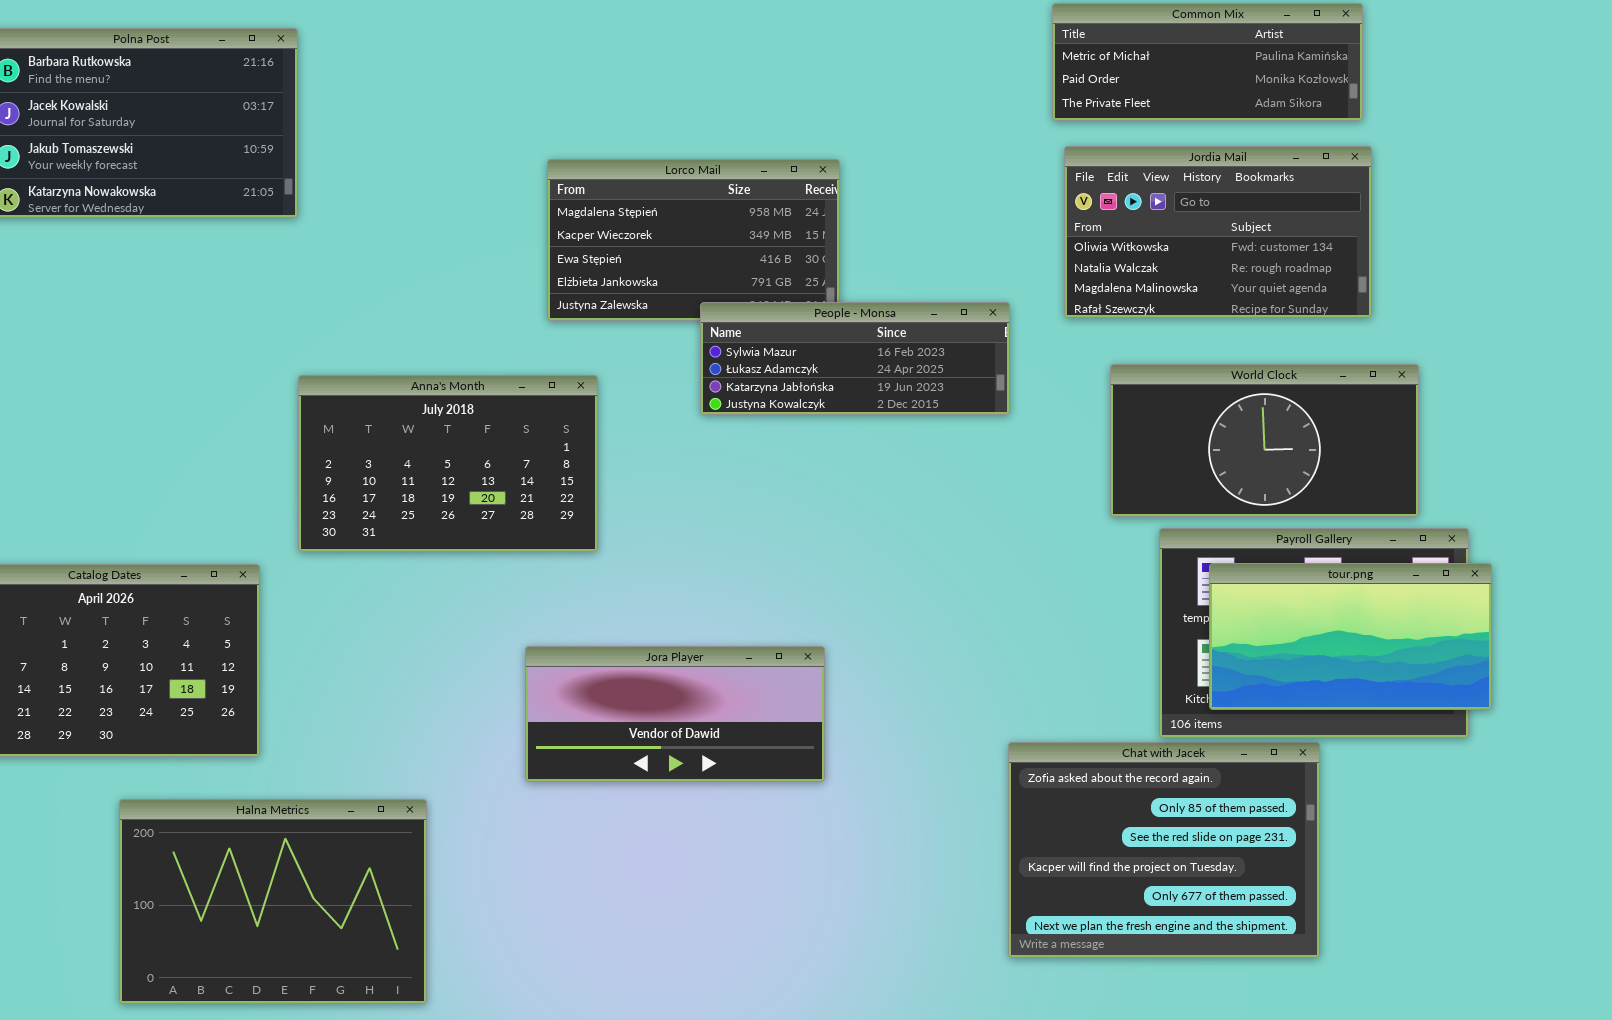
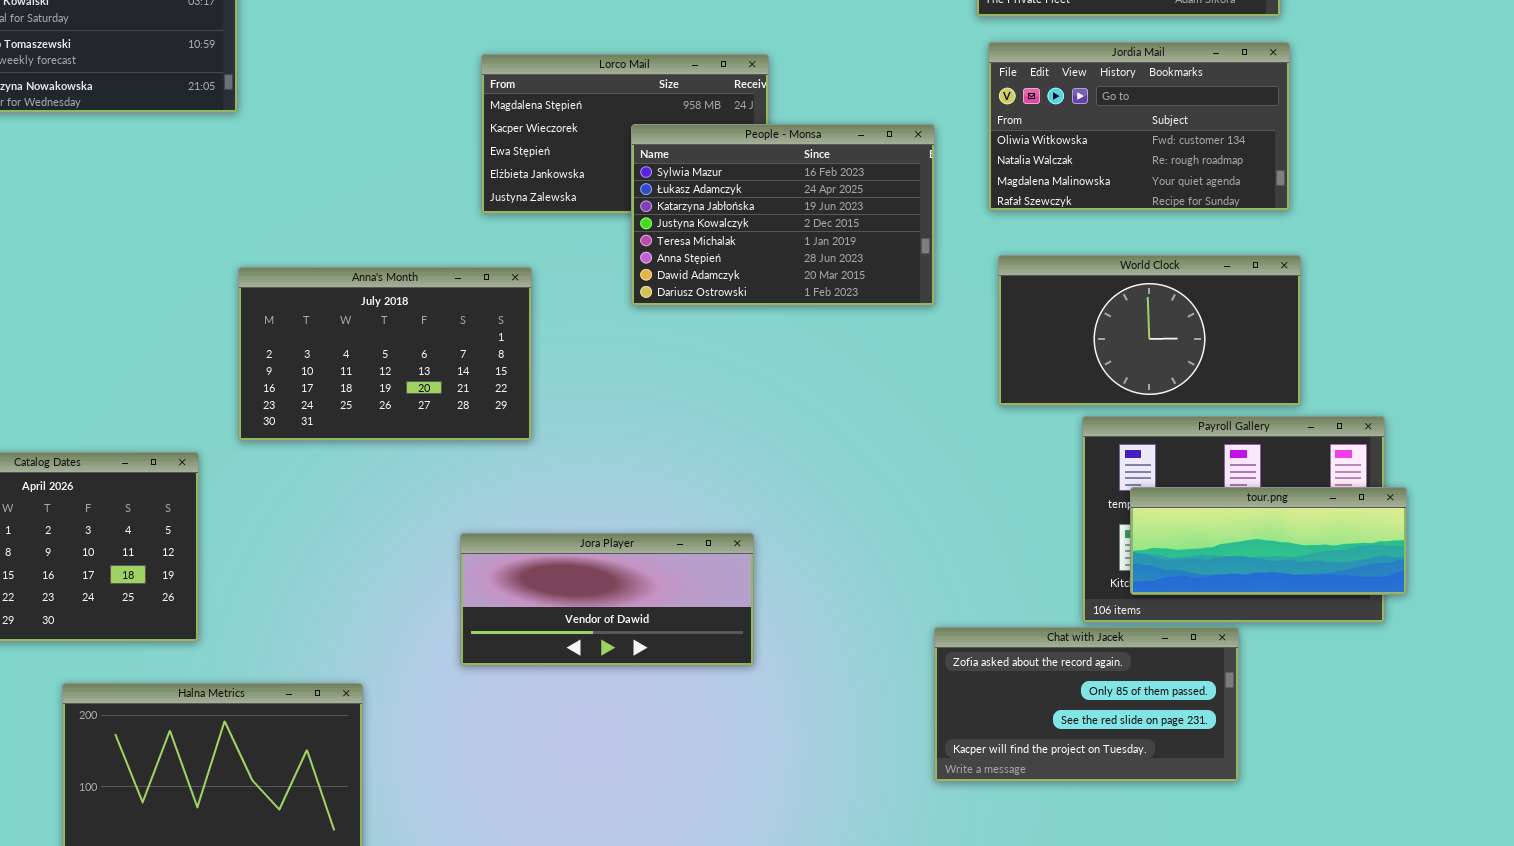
People - Monsa: [700,302,1010,415] -> [631,124,935,306], resized
World Clock: [1110,364,1419,517] -> [998,255,1301,406], moved
tour.png: [1209,563,1492,710] -> [1130,487,1407,595], resized
Chat with Jacek: [1008,742,1320,958] -> [934,627,1239,782], resized

